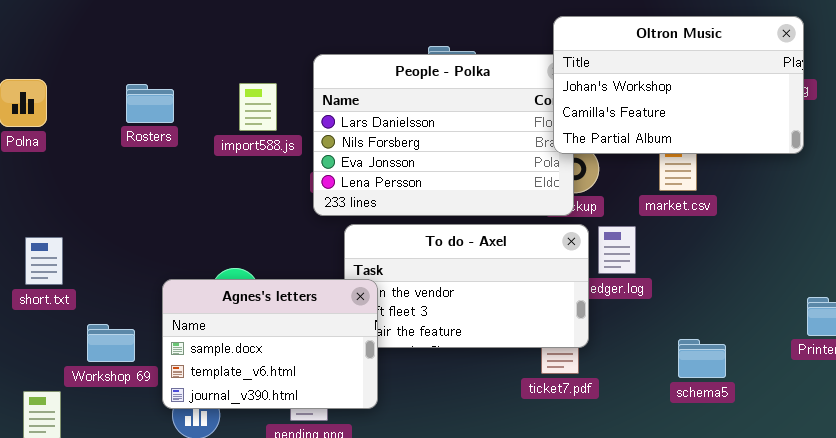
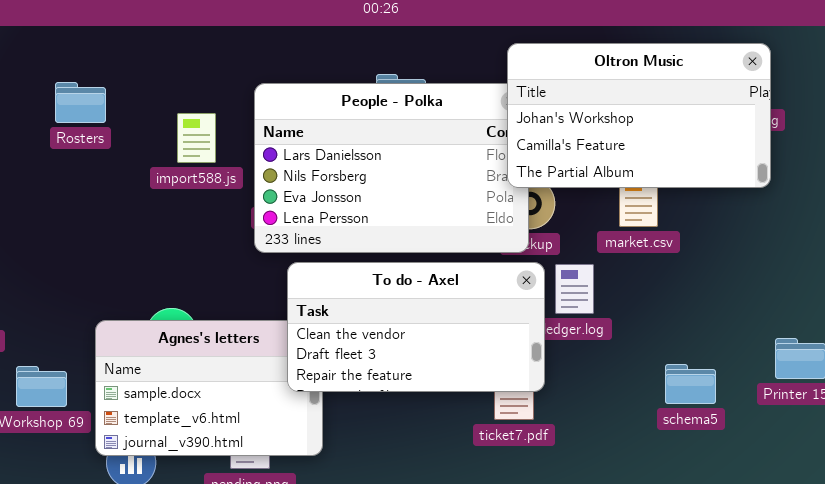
Rosters: [126,84,174,123] -> [55,82,106,123], moved
To do - Axel: [344,224,589,348] -> [287,262,545,392], raised
schema5: [678,339,726,378] -> [665,364,716,404], moved

